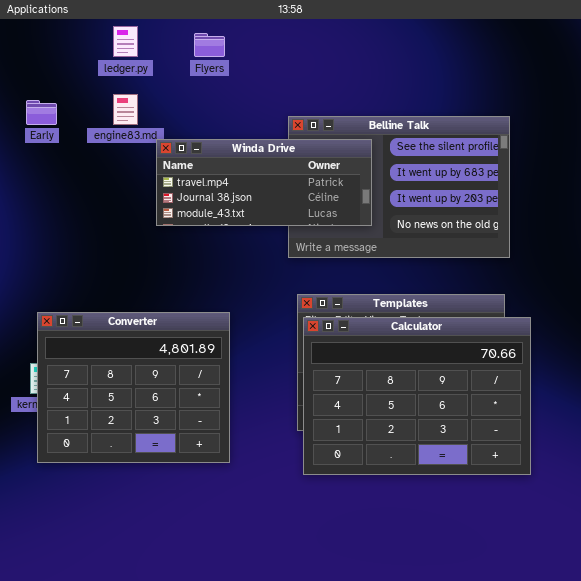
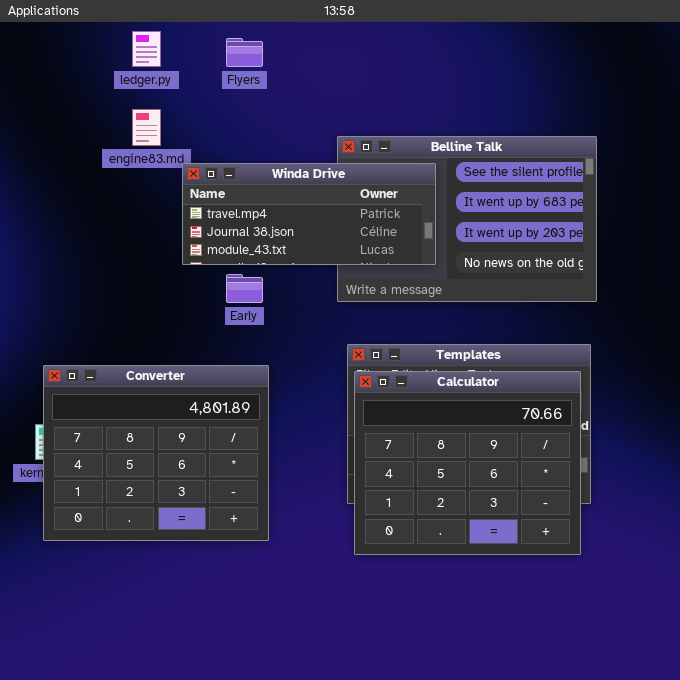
Early: [26,100,57,125] -> [226,274,263,303], moved
Calculator: [303,317,531,475] -> [354,371,581,555], resized

